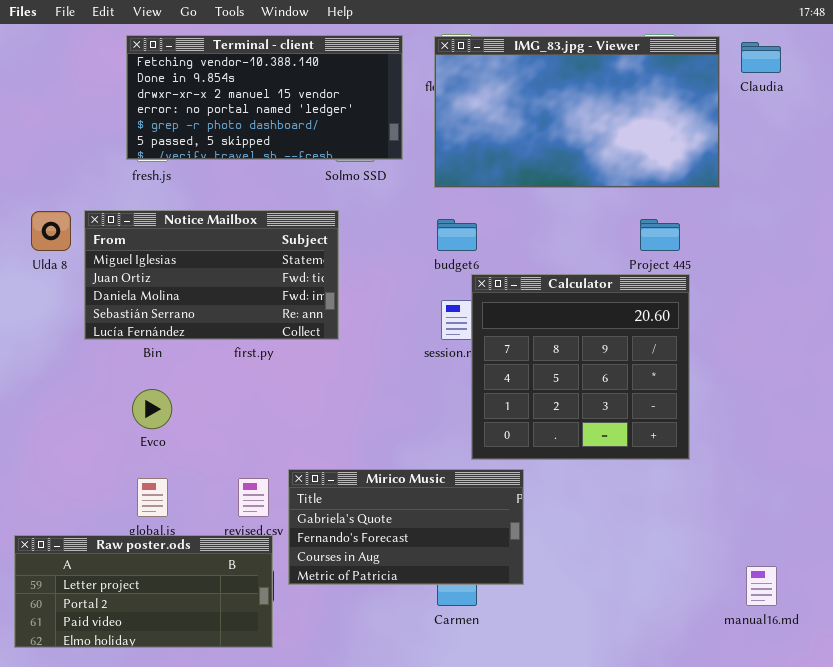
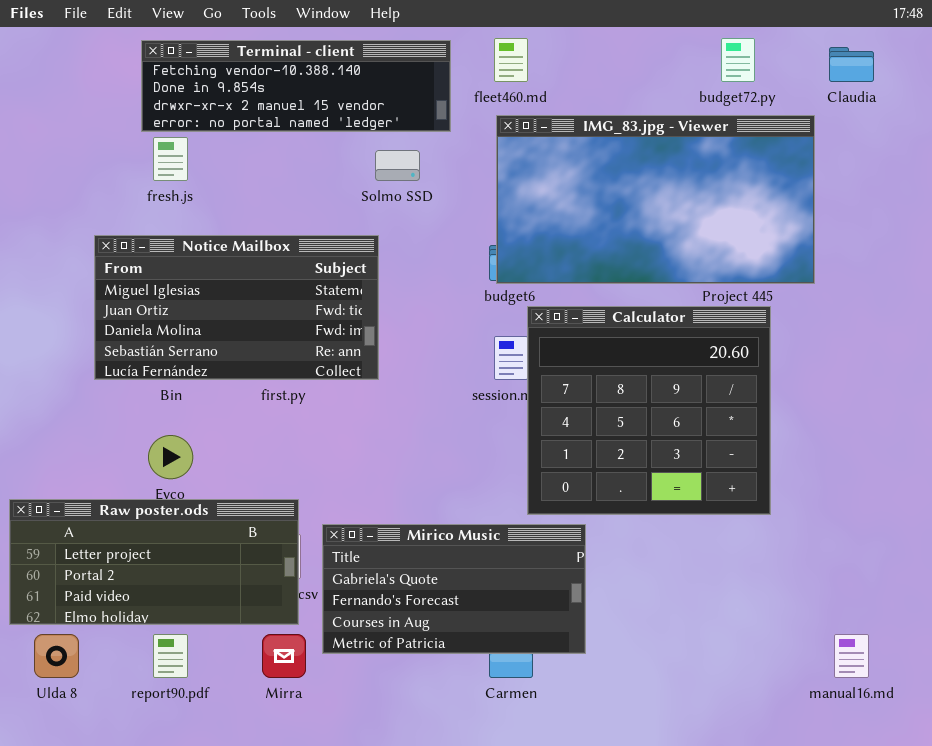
Terminal - client: [126,35,403,160] -> [141,40,451,132], resized
IMG_83.jpg - Viewer: [434,36,720,188] -> [496,115,815,284], moved
Ulda 8: [31,211,71,251] -> [34,634,79,678], moved
Raw poster.ods: [14,535,273,648] -> [9,499,299,625], moved

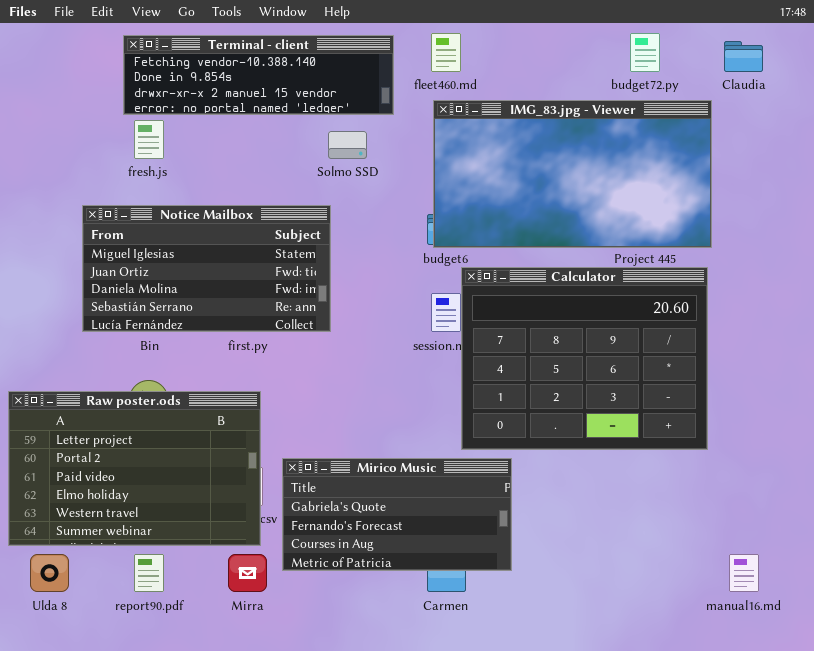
Calculator: [527,306,771,515] -> [461,267,708,450], resized
Raw poster.ods: [9,499,299,625] -> [8,391,261,546], resized

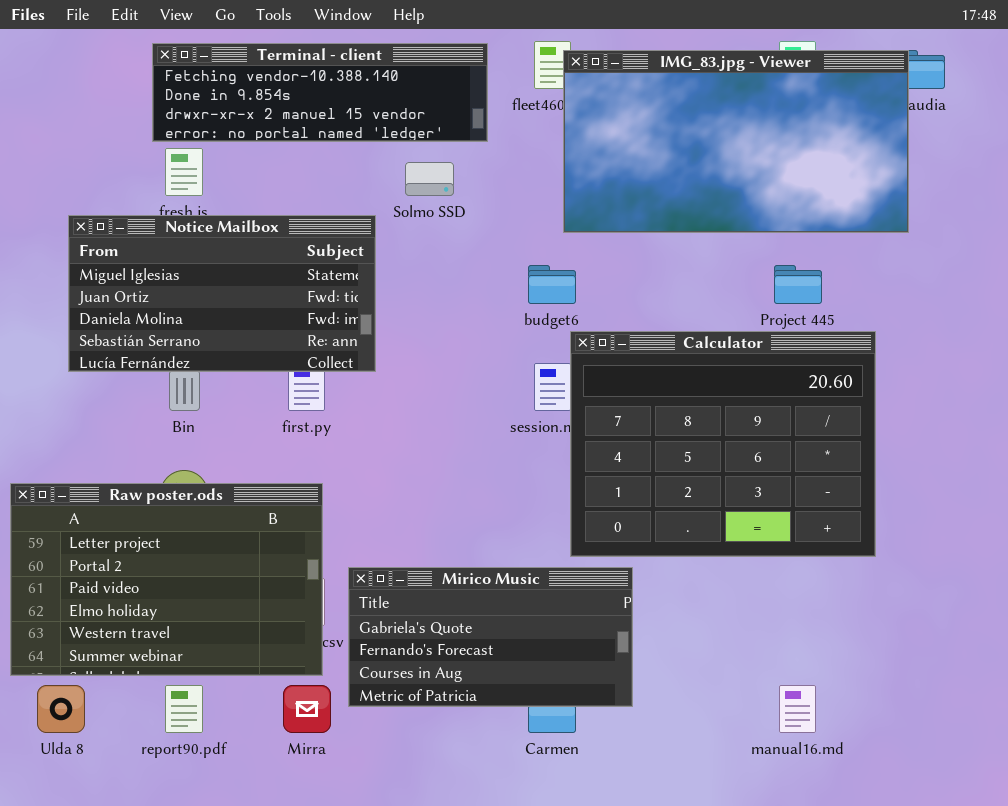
IMG_83.jpg - Viewer: [433,100,712,248] -> [563,50,909,233], moved
Notice Mailbox: [82,205,331,332] -> [68,215,376,372], moved
manual16.md: [729,554,759,592] -> [779,685,816,733], moved

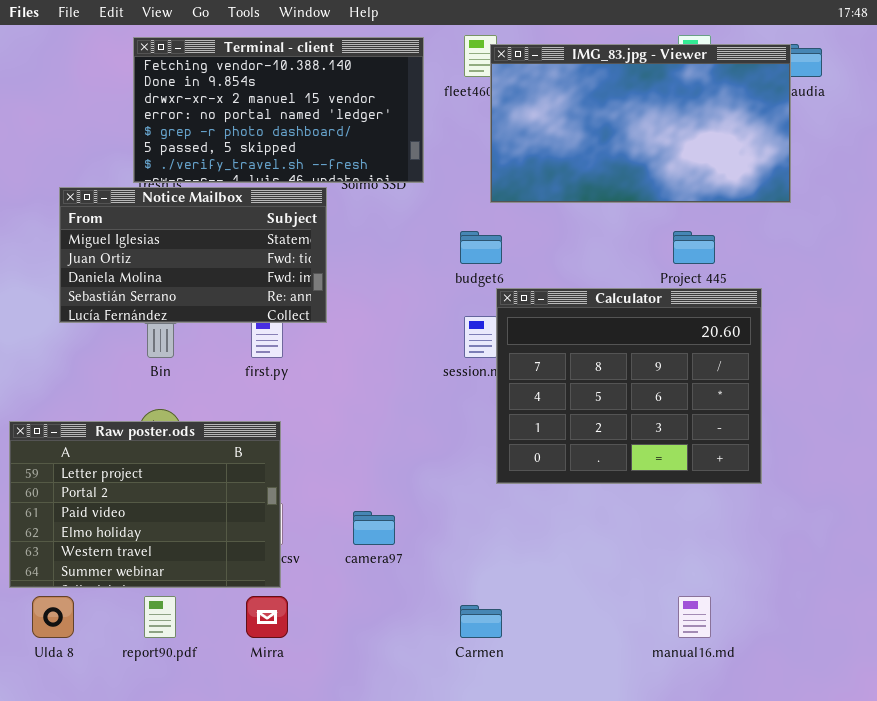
Terminal - client: [152,43,488,142] -> [133,37,424,183], resized
Mirico Music: [348,567,633,707] -> none, closed

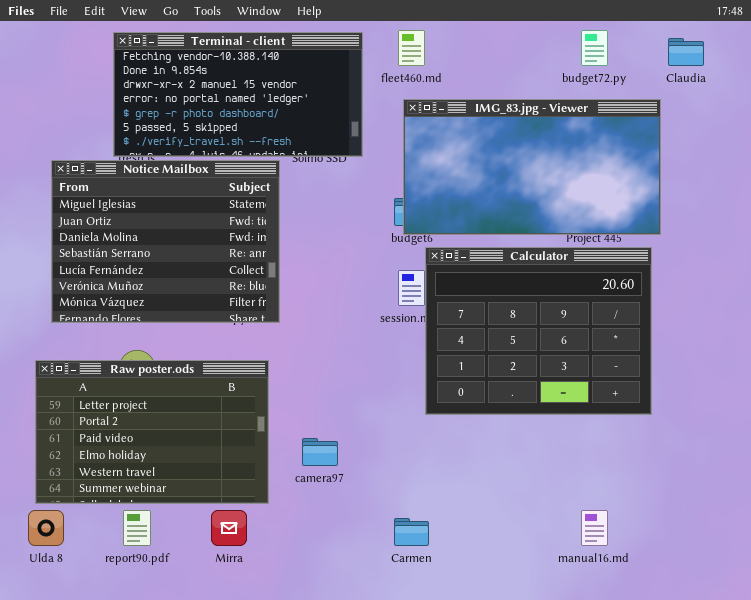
IMG_83.jpg - Viewer: [490,44,791,203] -> [403,99,661,235], moved
Notice Mailbox: [59,187,327,323] -> [51,160,280,323], resized
Raw poster.ods: [9,421,281,588] -> [35,360,269,504], moved

